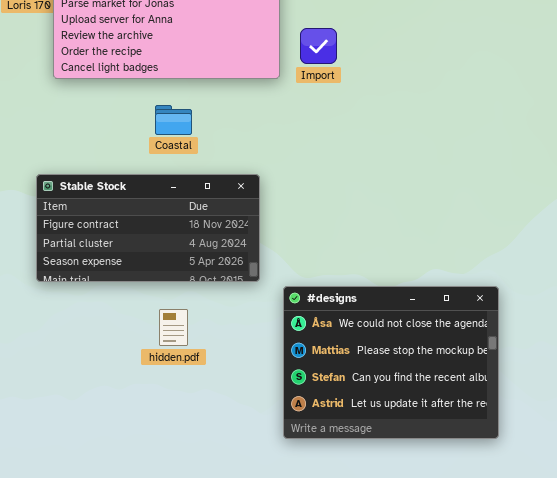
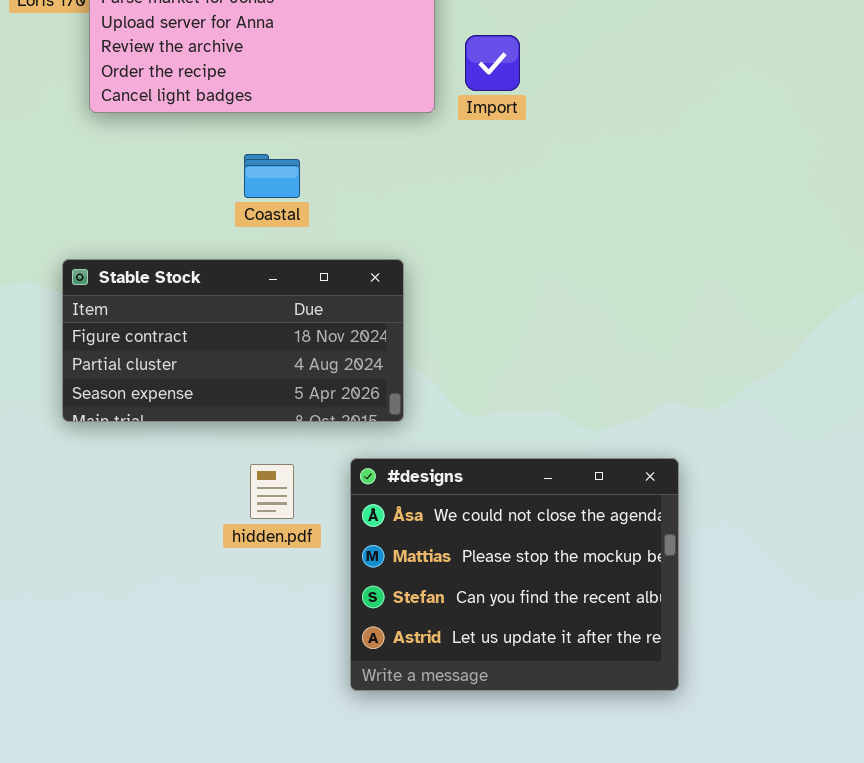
#designs: [283,286,499,439] -> [350,458,679,691], moved

